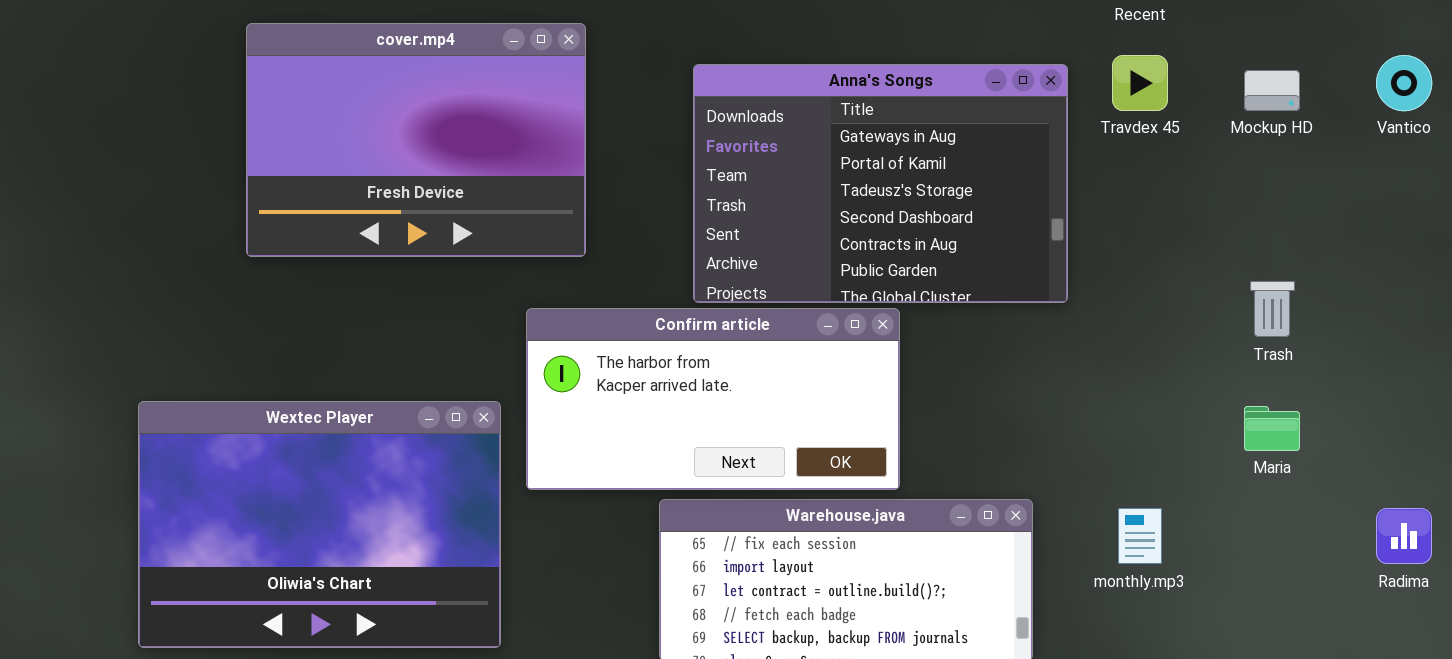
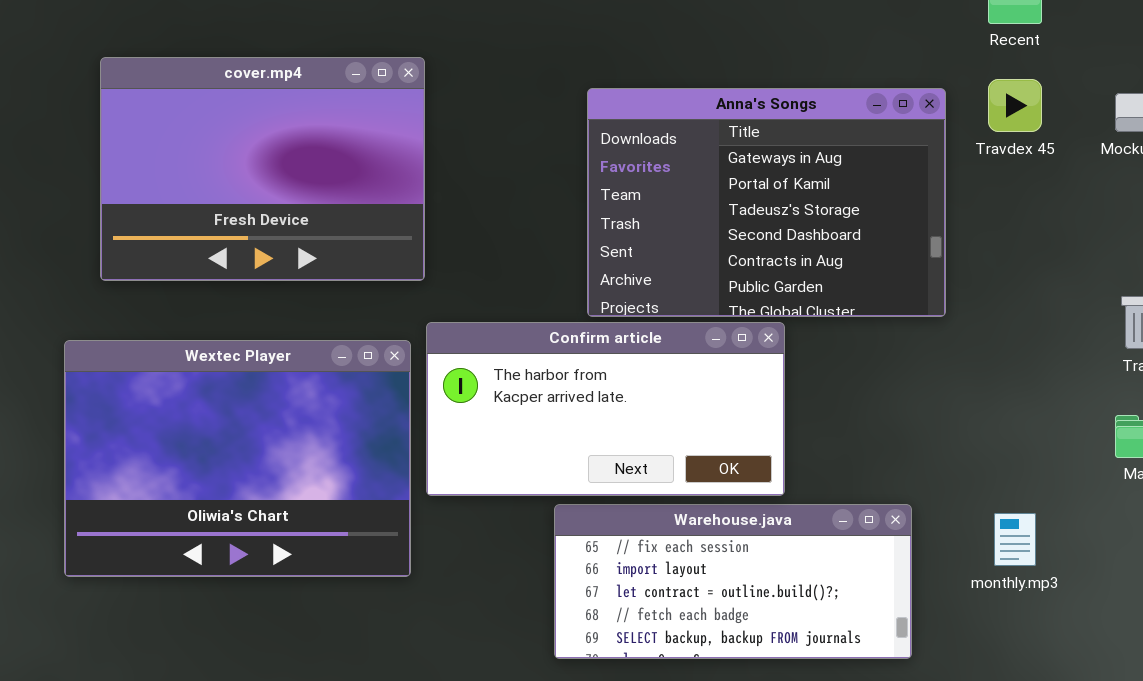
cover.mp4: [246,23,586,257] -> [100,57,425,281], moved
Wextec Player: [138,401,501,648] -> [64,340,411,577], moved

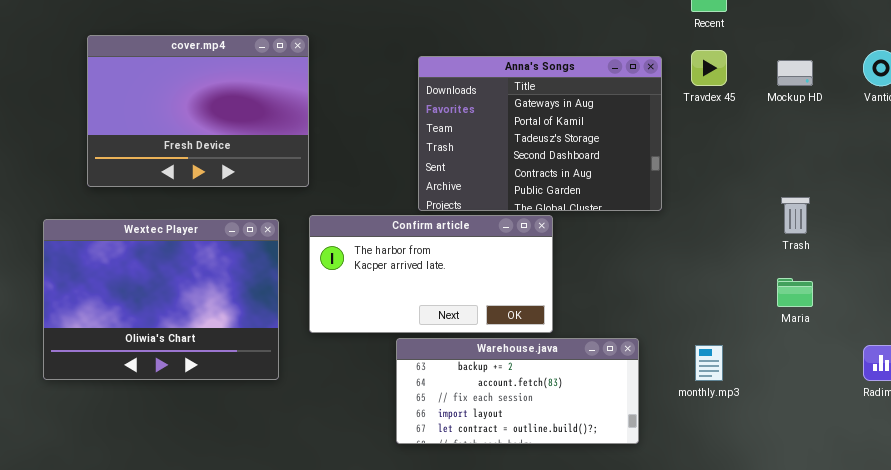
Wextec Player: [64,340,411,577] -> [43,219,279,380], moved
Warehouse.java: [554,504,912,659] -> [396,338,639,444], scrolled up 2 rows

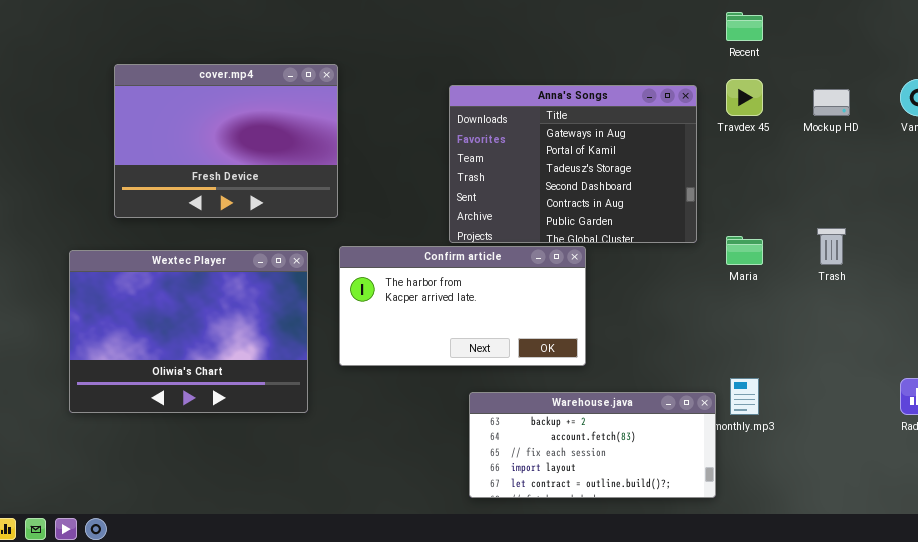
Maria: [777,278,813,307] -> [726,236,763,265], moved
Warehouse.java: [396,338,639,444] -> [469,392,716,498], moved

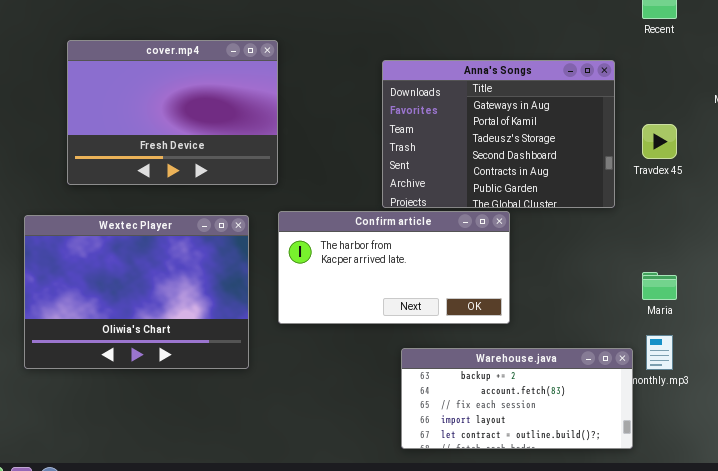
Travdex 45: [726,79,763,116] -> [642,124,677,159], moved
Maria: [726,236,763,265] -> [642,272,677,300], moved

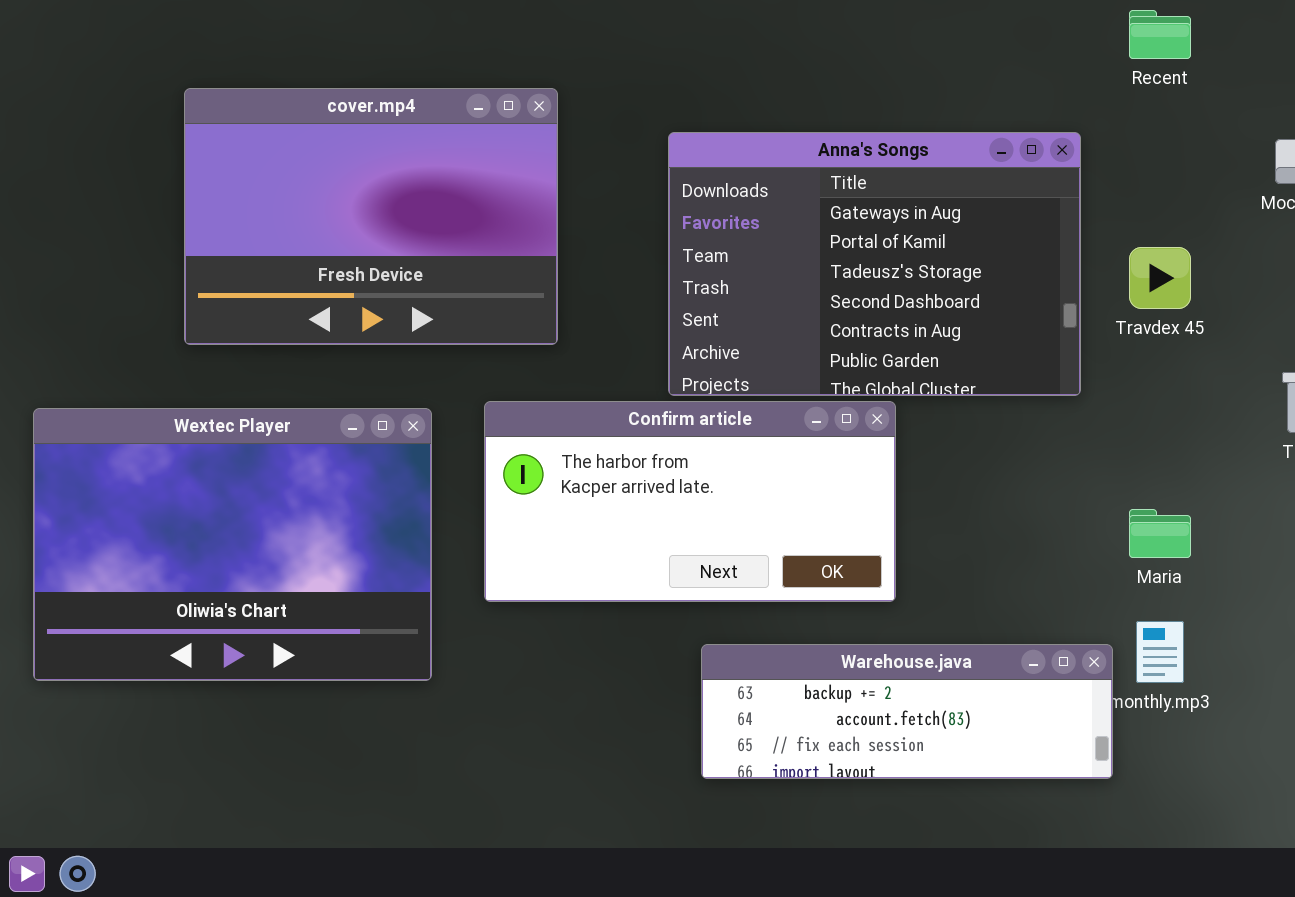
cover.mp4: [67,40,278,185] -> [184,88,558,345], moved
Warehouse.java: [401,348,633,449] -> [701,644,1113,779], resized

